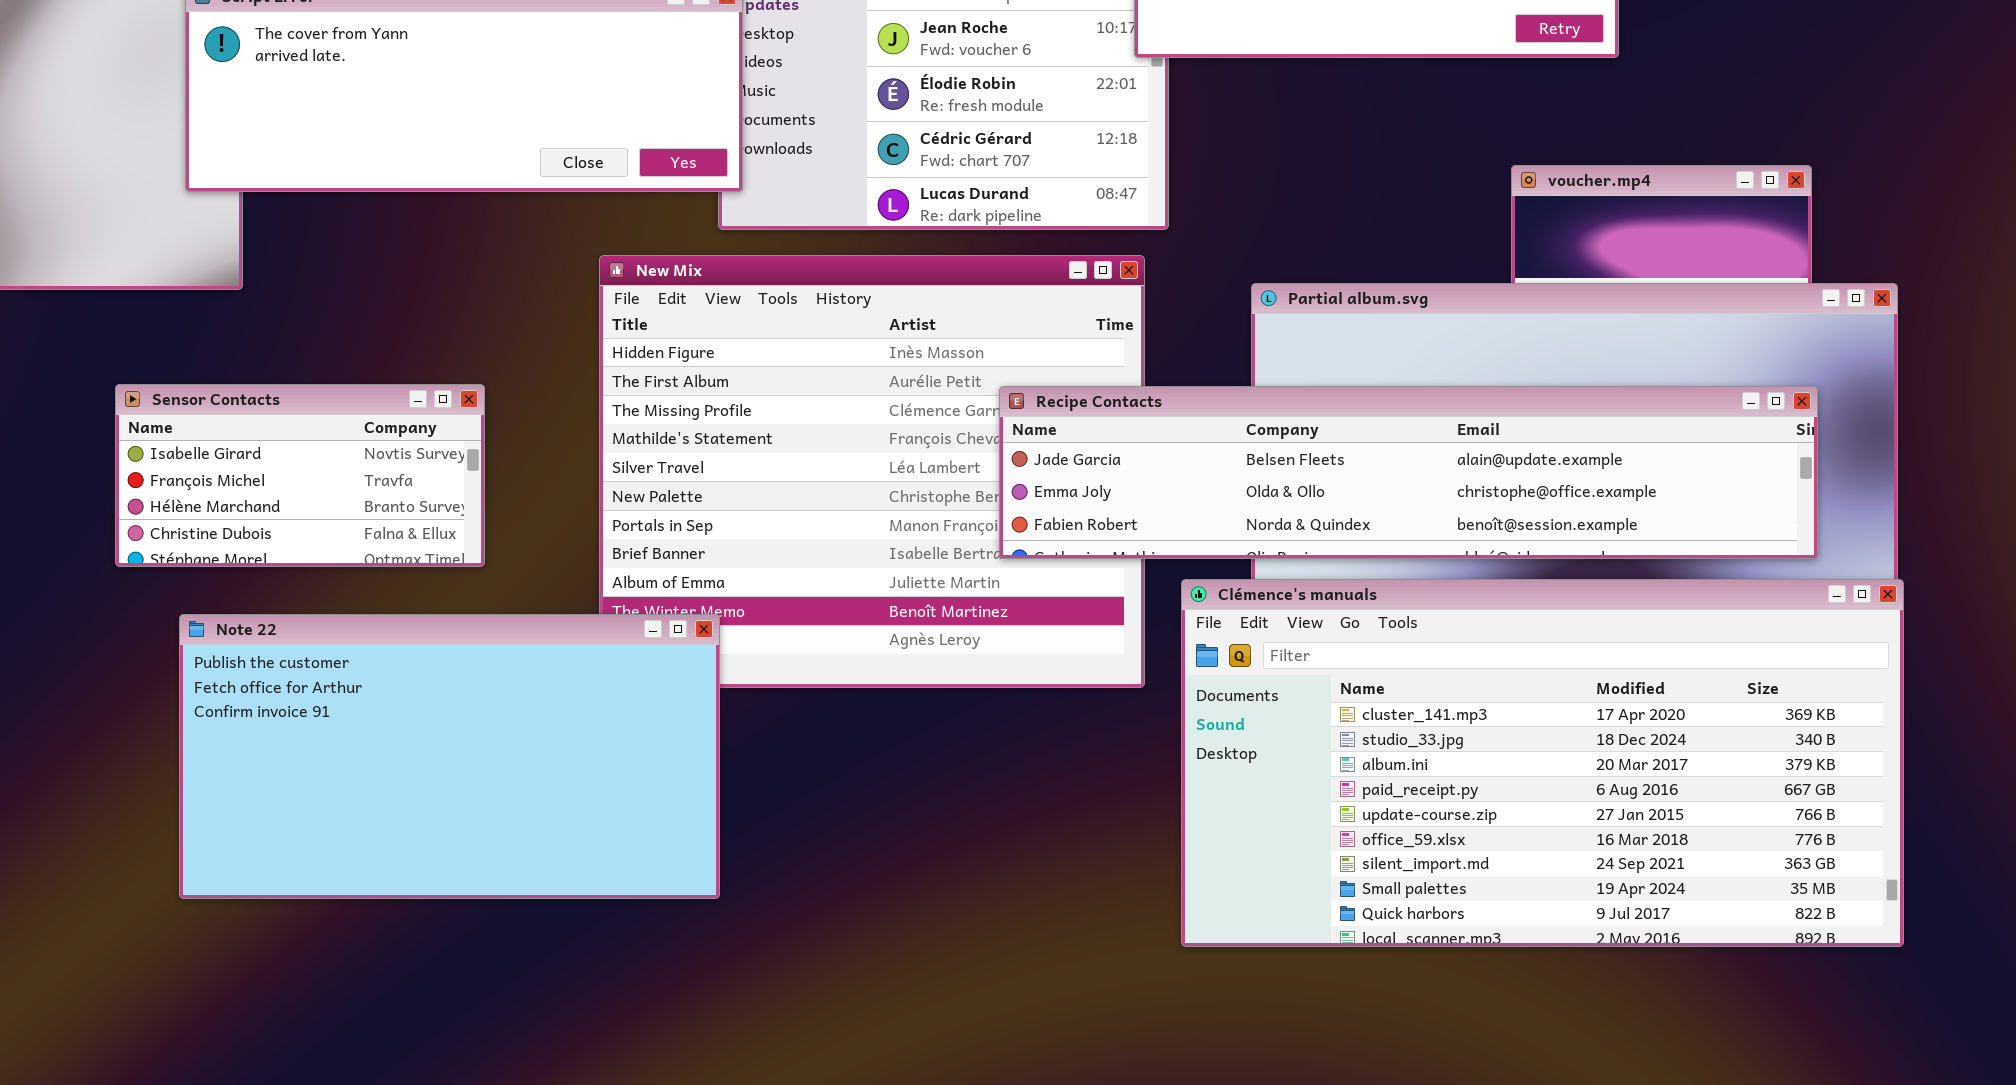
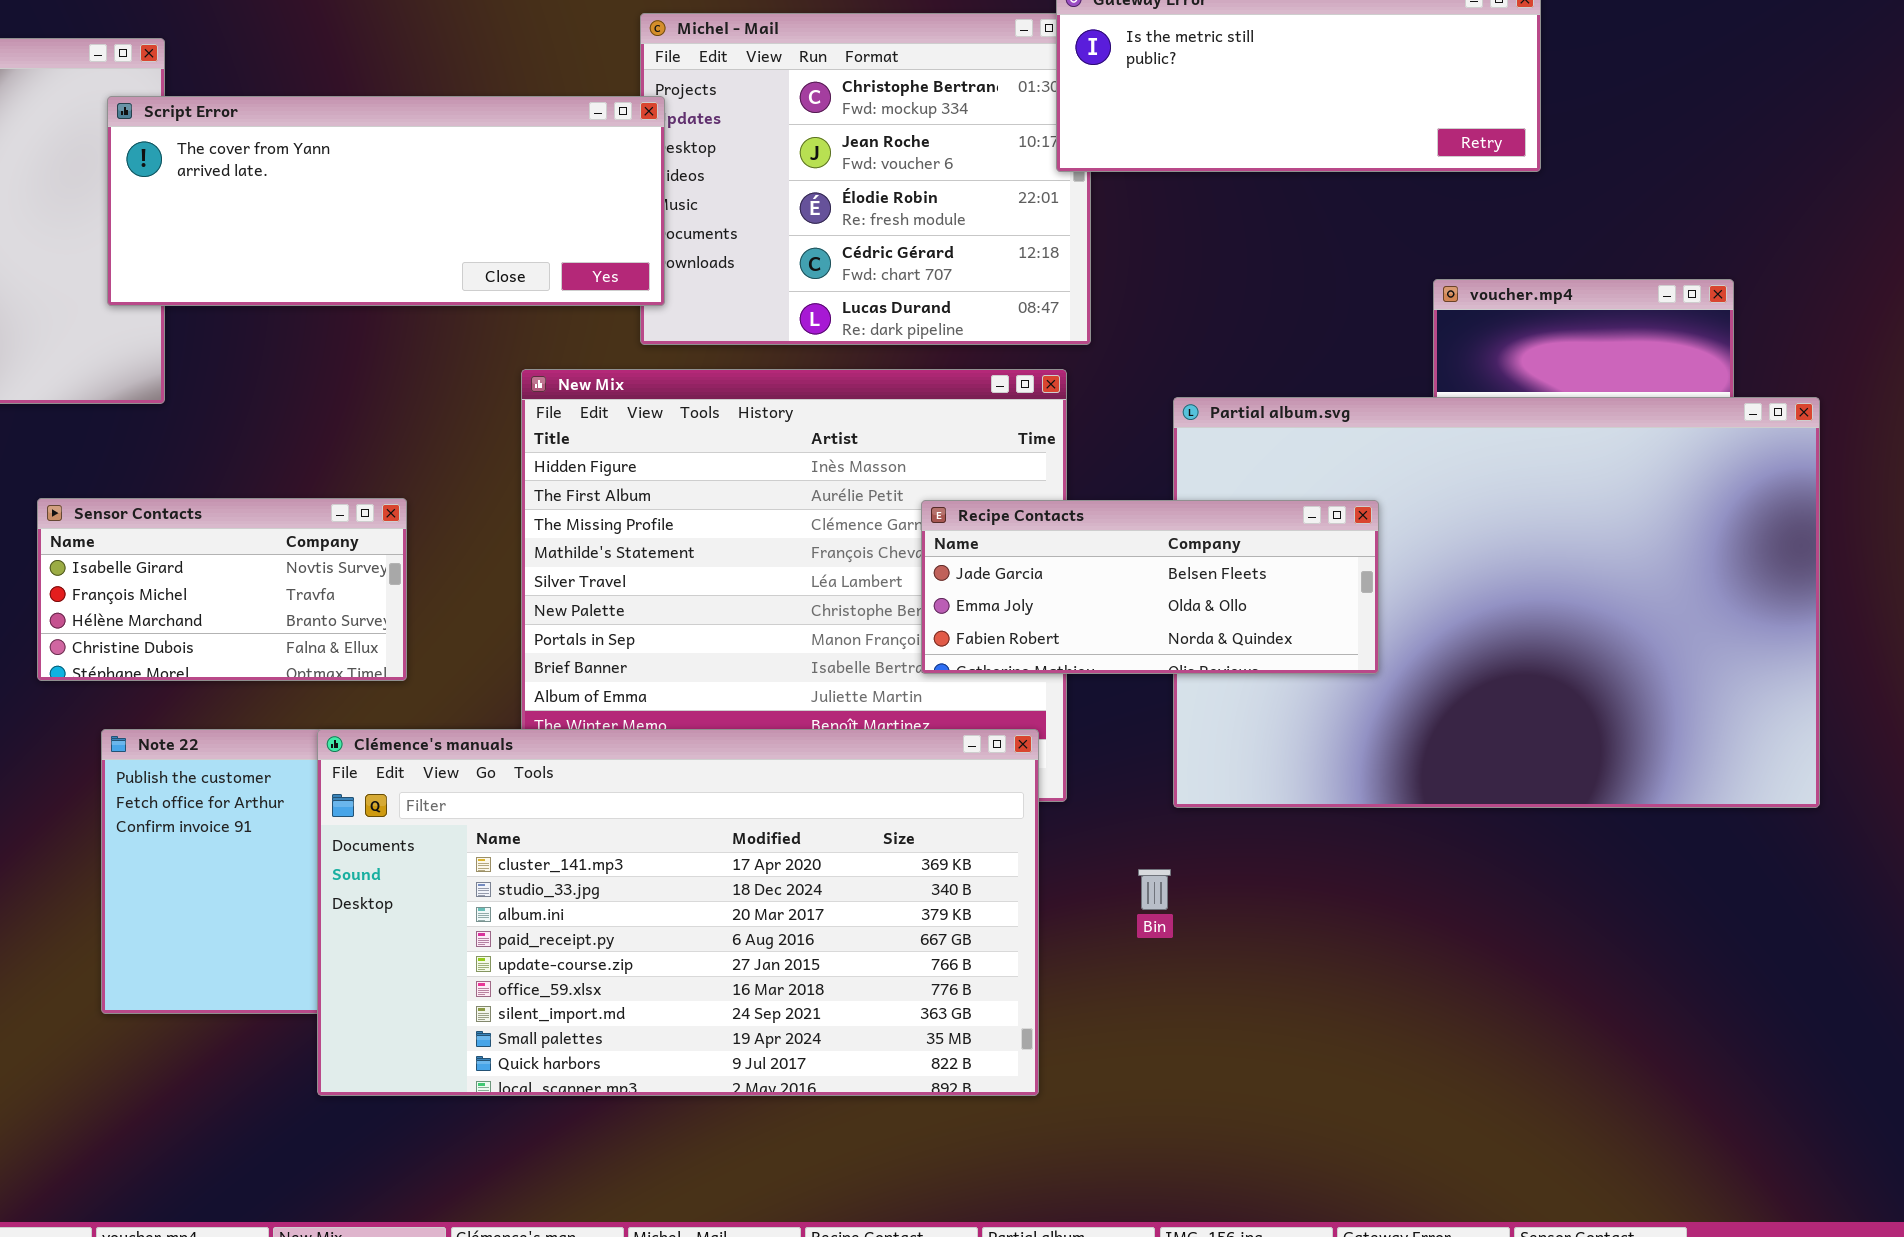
Recipe Contacts: [999,386,1818,559] -> [921,500,1379,674], resized
Clémence's manuals: [1181,579,1904,947] -> [317,729,1039,1096], moved

